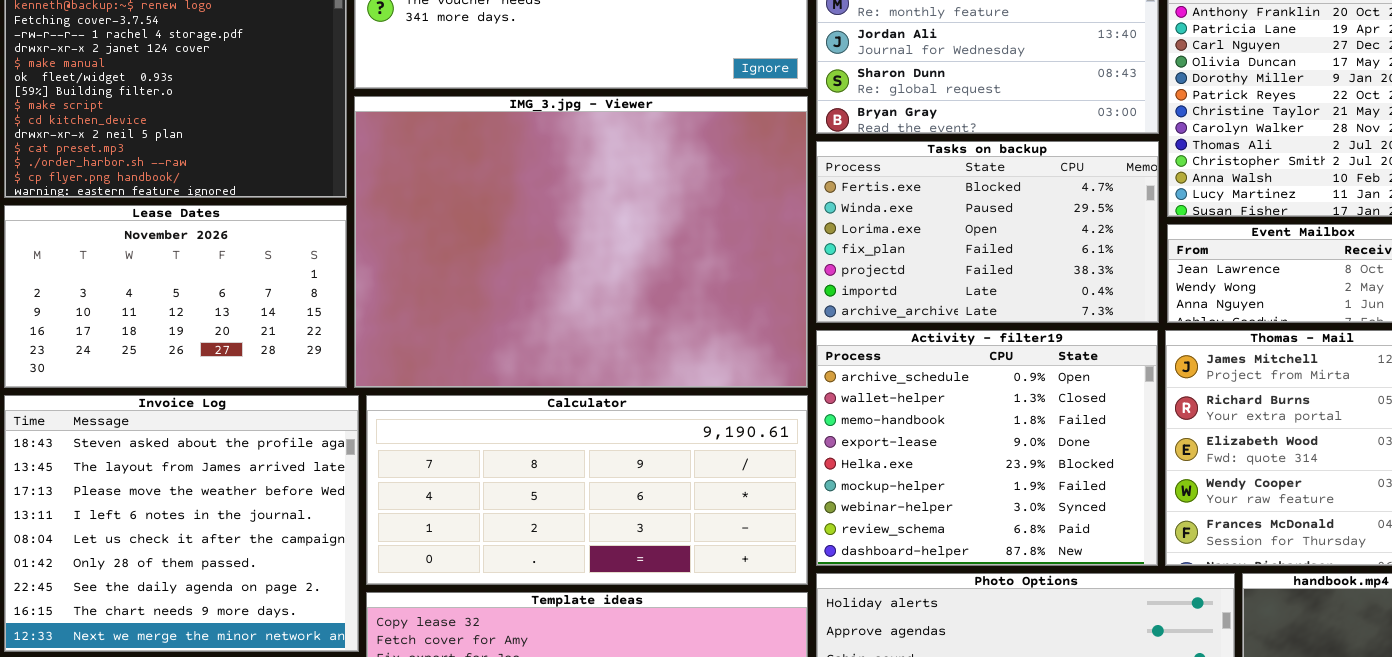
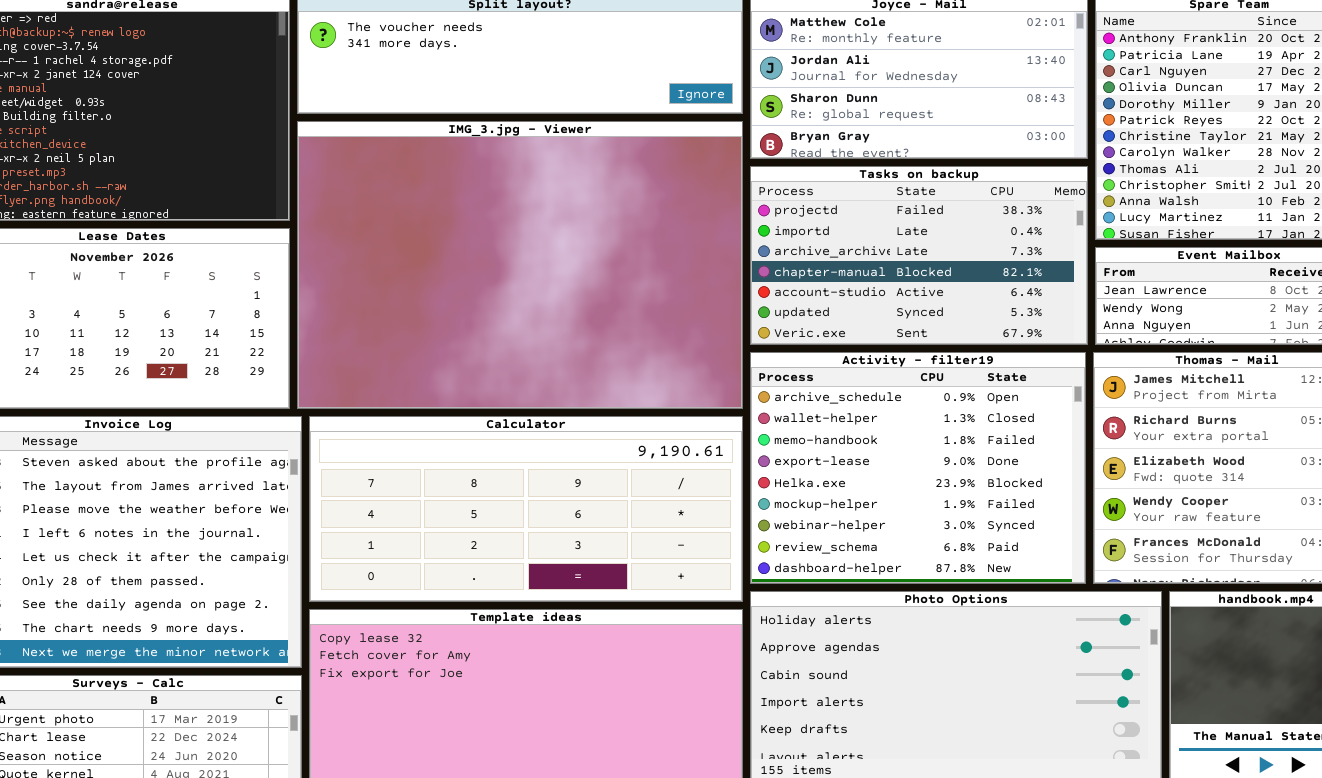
Tasks on backup: [816,141,1159,323] -> [750,166,1088,345], scrolled down 4 rows

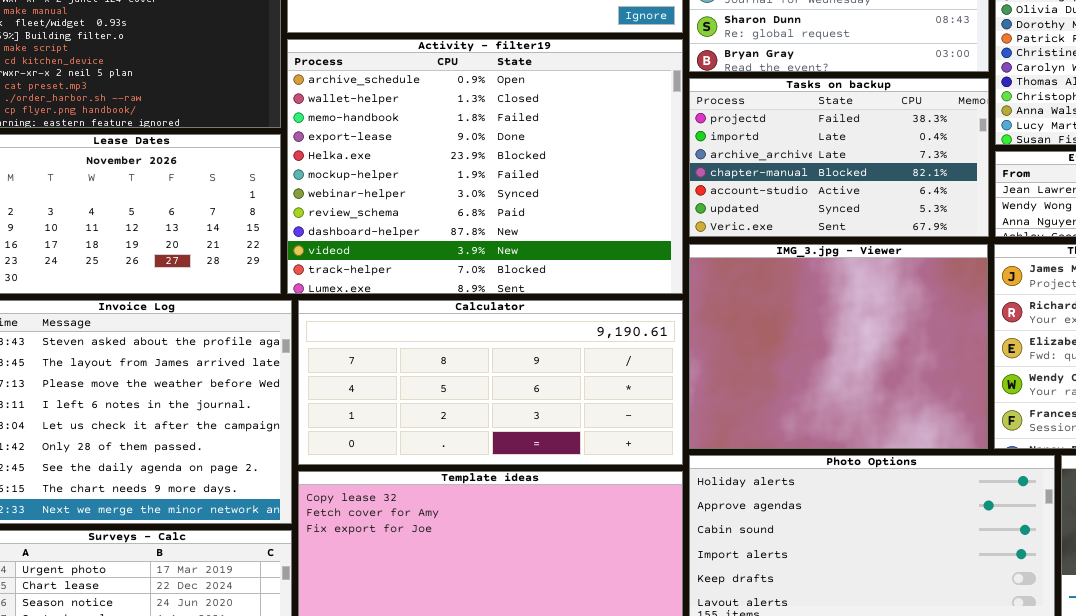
IMG_3.jpg - Viewer: [297,121,743,409] -> [689,244,988,449], moved, resized
Activity - filter19: [750,352,1086,584] -> [287,39,683,294], moved, resized

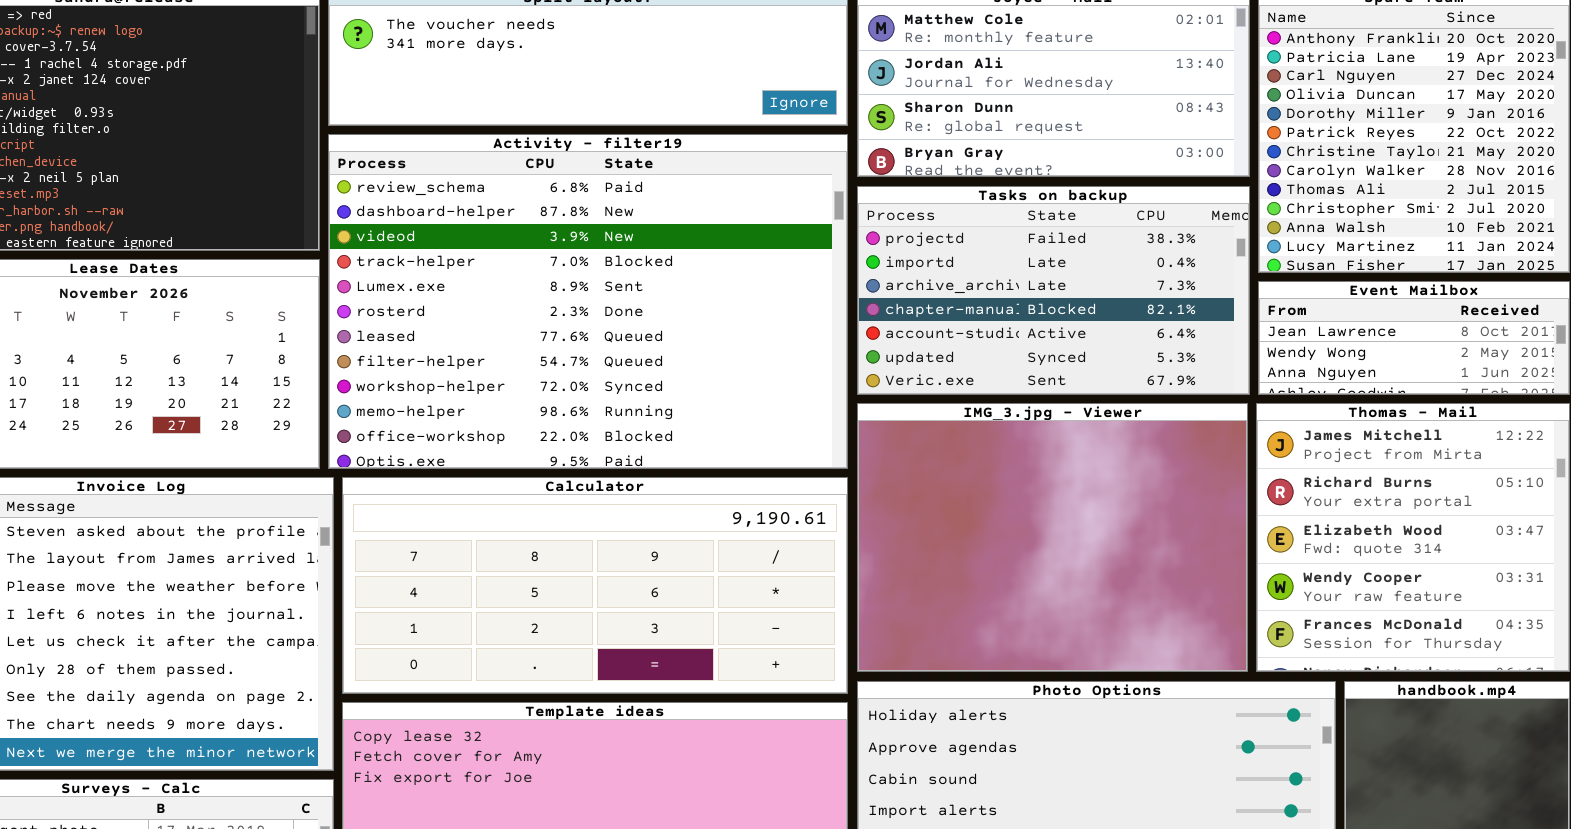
Activity - filter19: [287,39,683,294] -> [328,134,848,469], scrolled down 7 rows

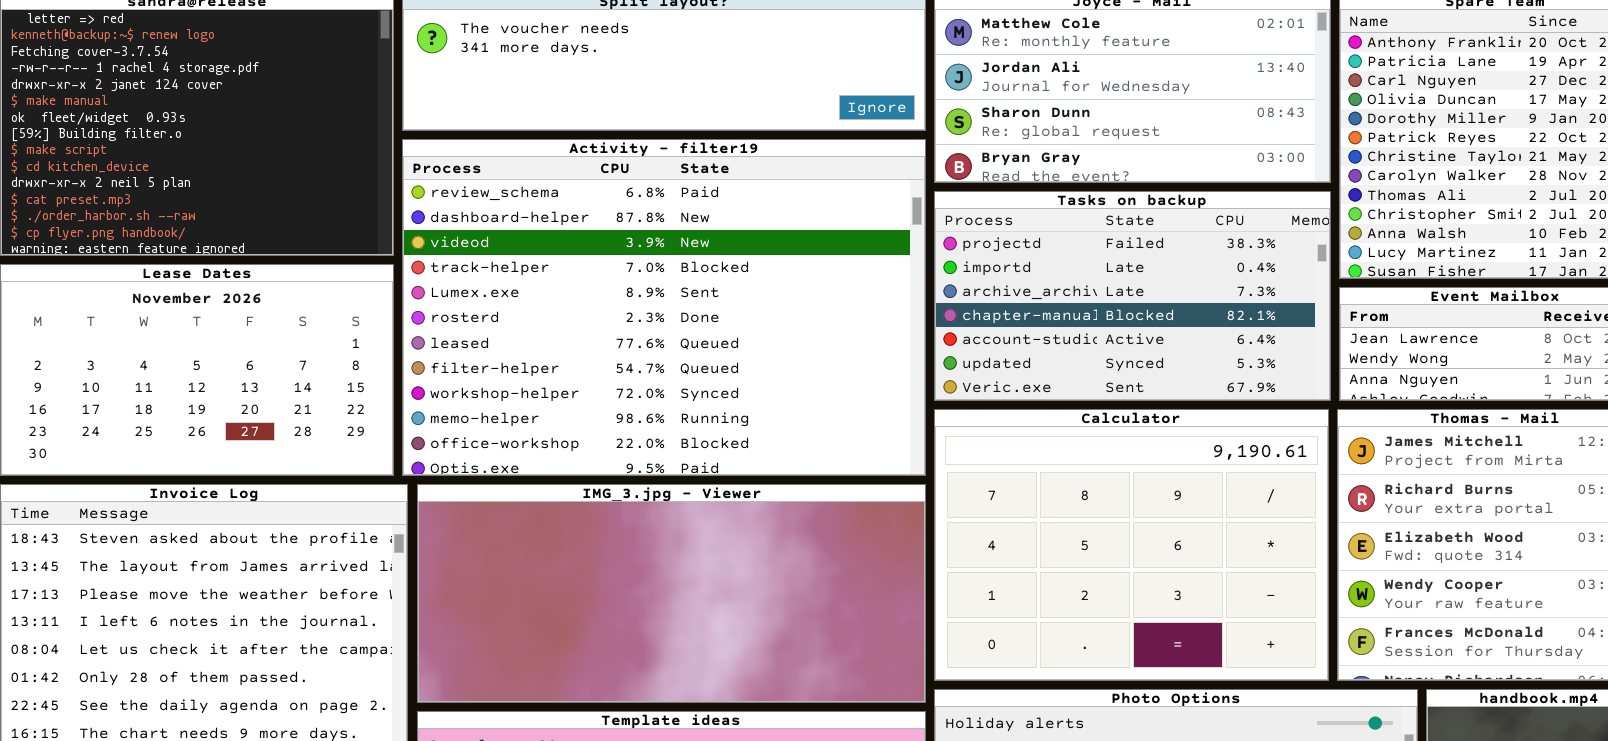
IMG_3.jpg - Viewer: [857,403,1248,672] -> [417,484,926,703], moved, resized
Calculator: [342,477,848,694] -> [934,409,1329,681], moved, resized

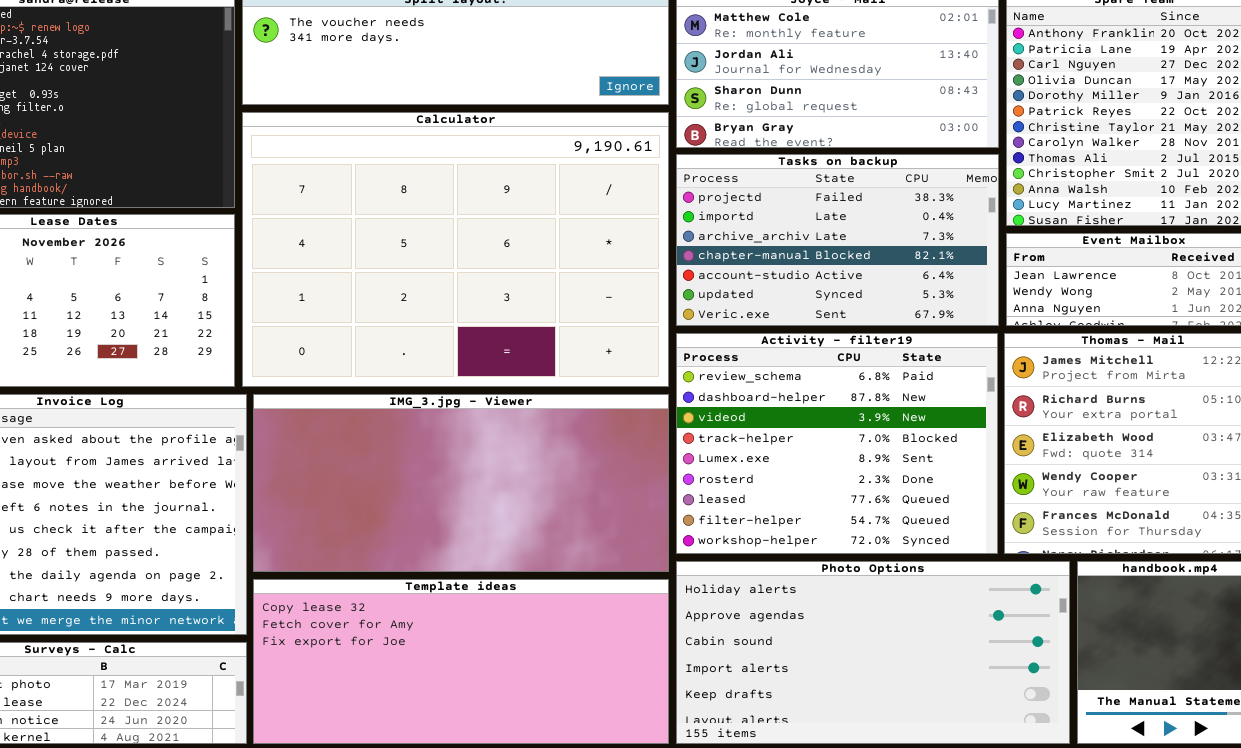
Activity - filter19: [402,139,926,476] -> [676,333,998,554], moved, resized
Calculator: [934,409,1329,681] -> [242,112,669,387], moved, resized

